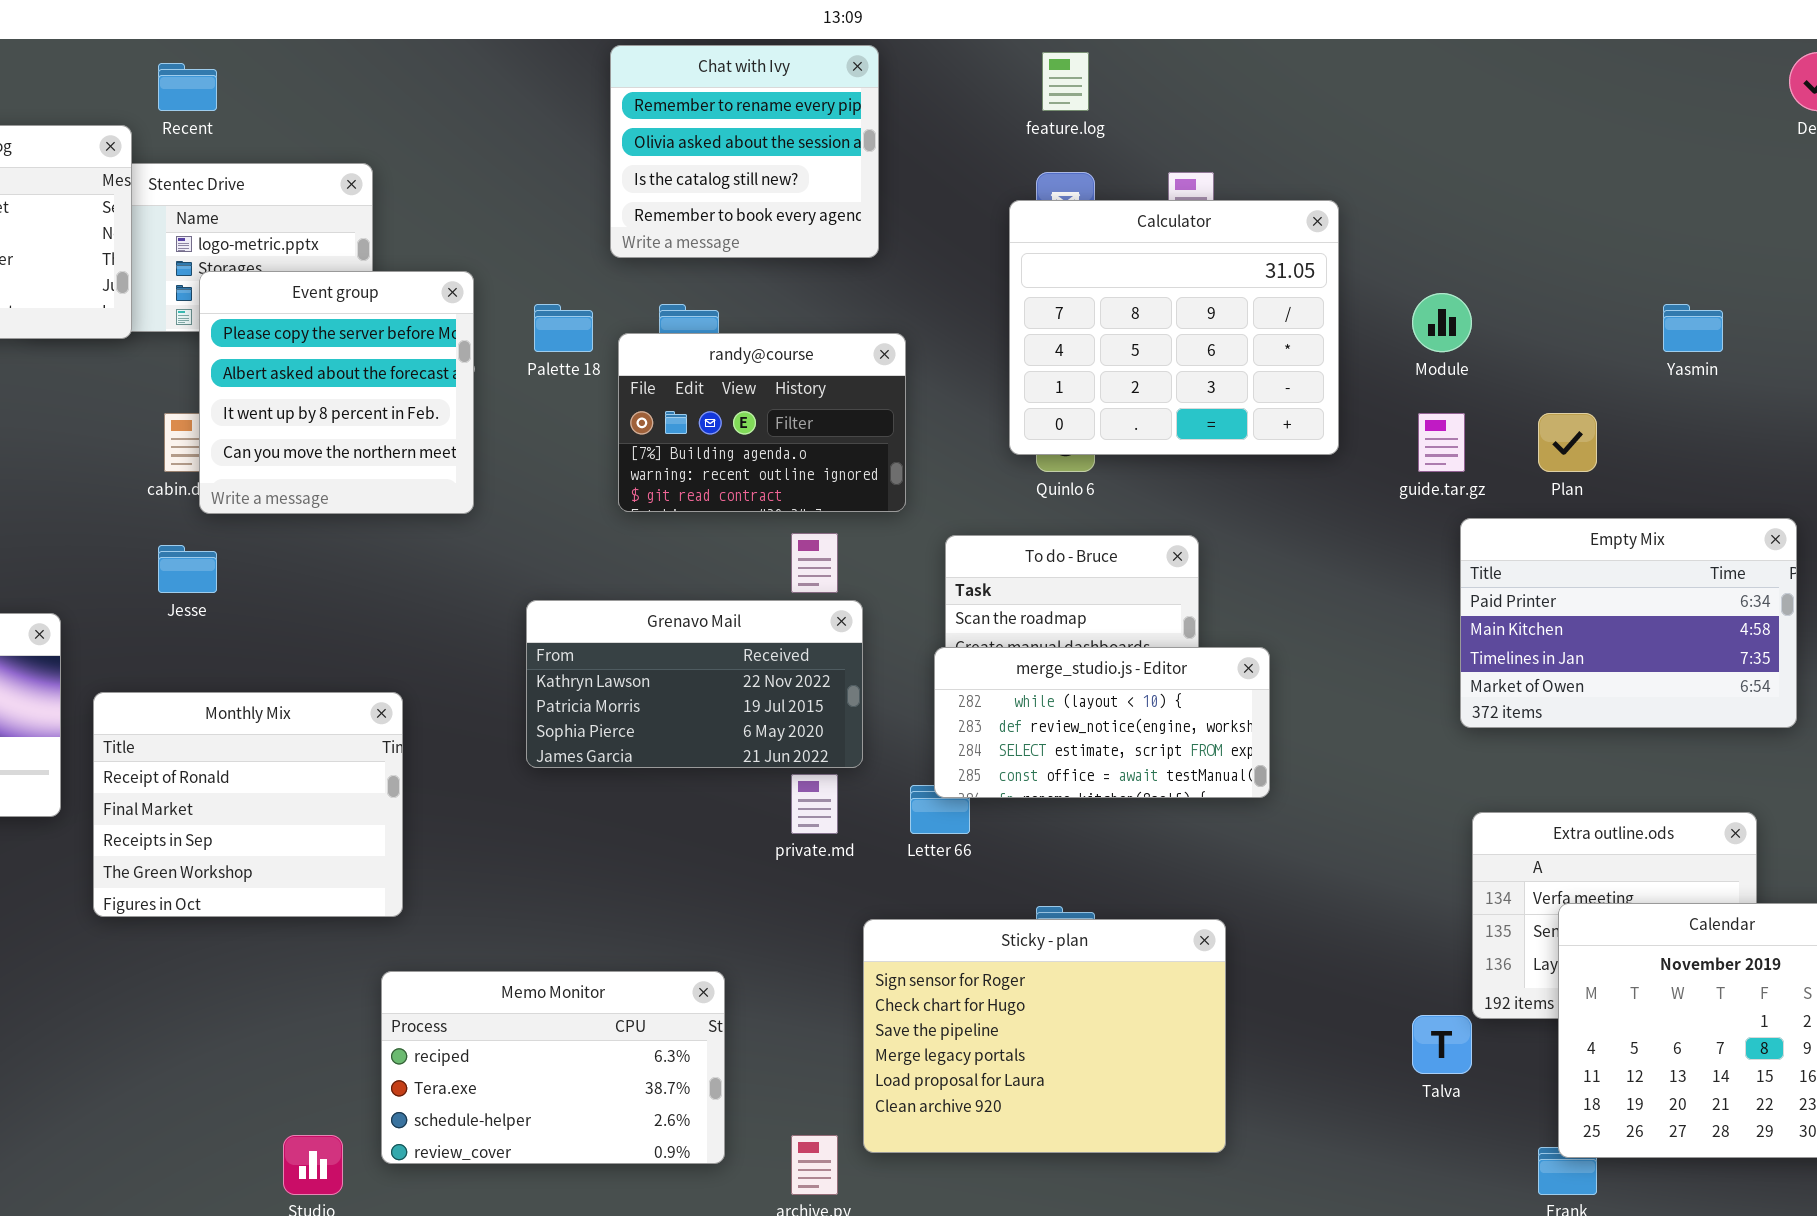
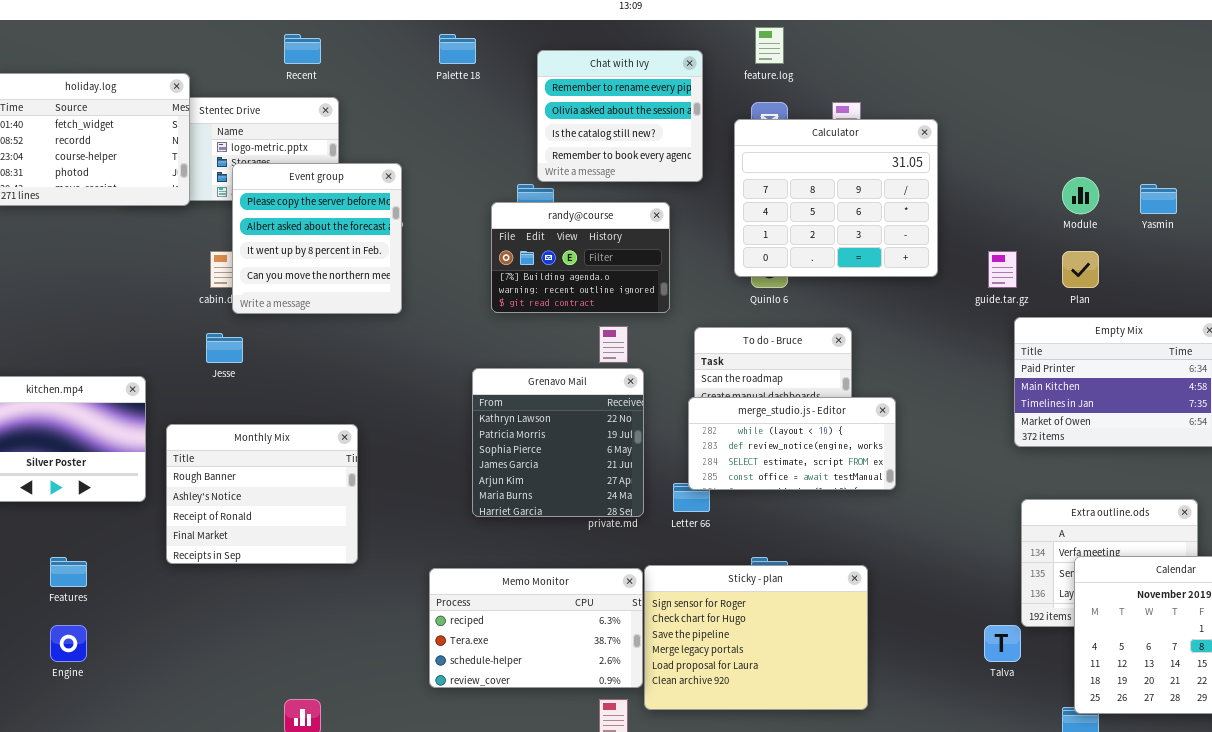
Chat with Ivy: [610,45,879,258] -> [537,50,703,182], moved
Recent: [158,63,217,111] -> [284,34,321,64], moved
Module: [1412,293,1472,352] -> [1062,177,1099,214], moved
Palette 18: [534,304,593,352] -> [439,34,476,64], moved
Grenavo Mail: [526,600,863,768] -> [472,368,644,517], resized
Monthly Mix: [93,692,403,917] -> [166,424,358,564], scrolled up 2 rows
Memo Monitor: [381,971,725,1164] -> [429,568,643,688], moved

